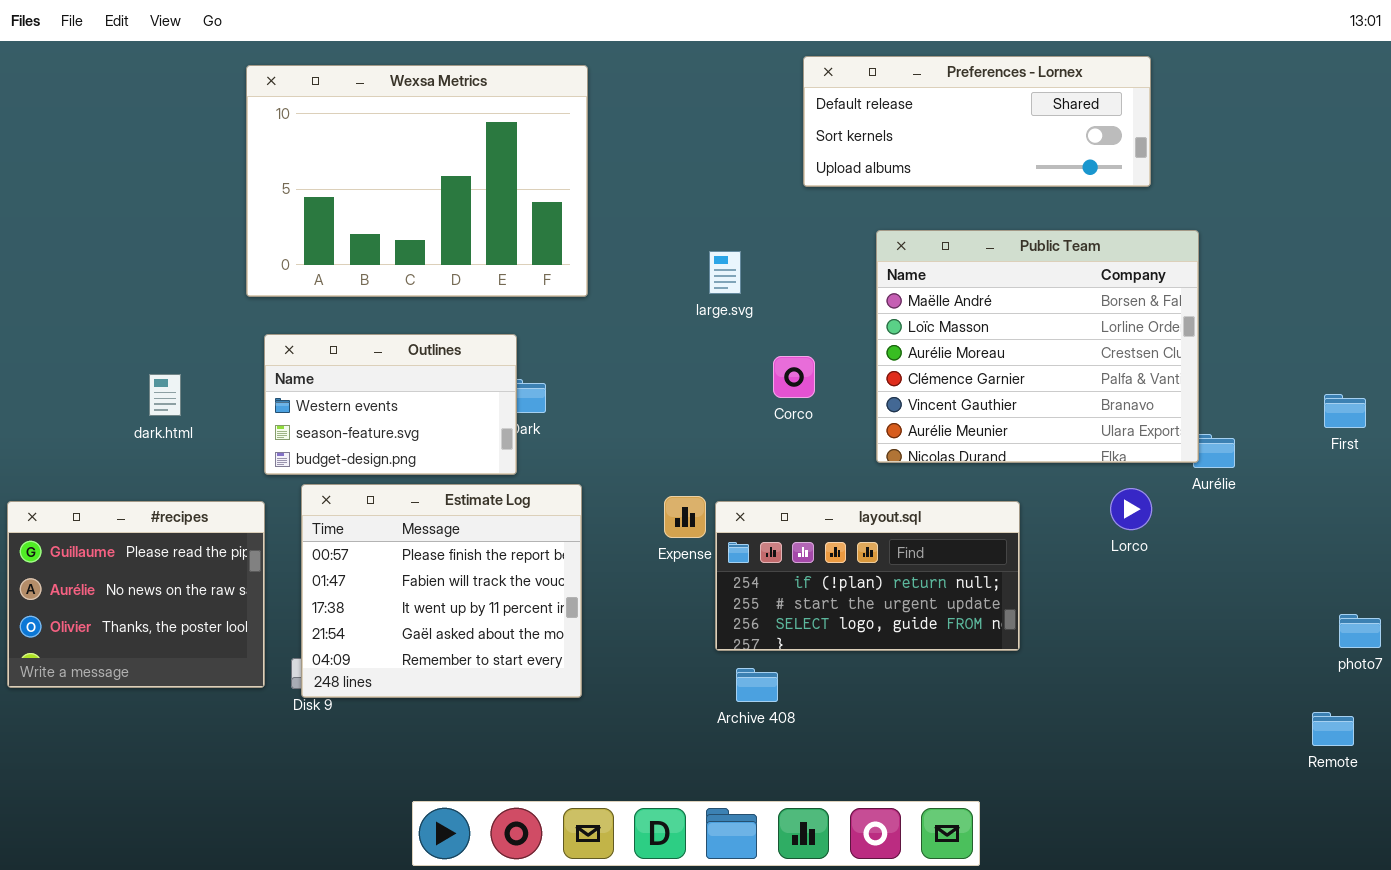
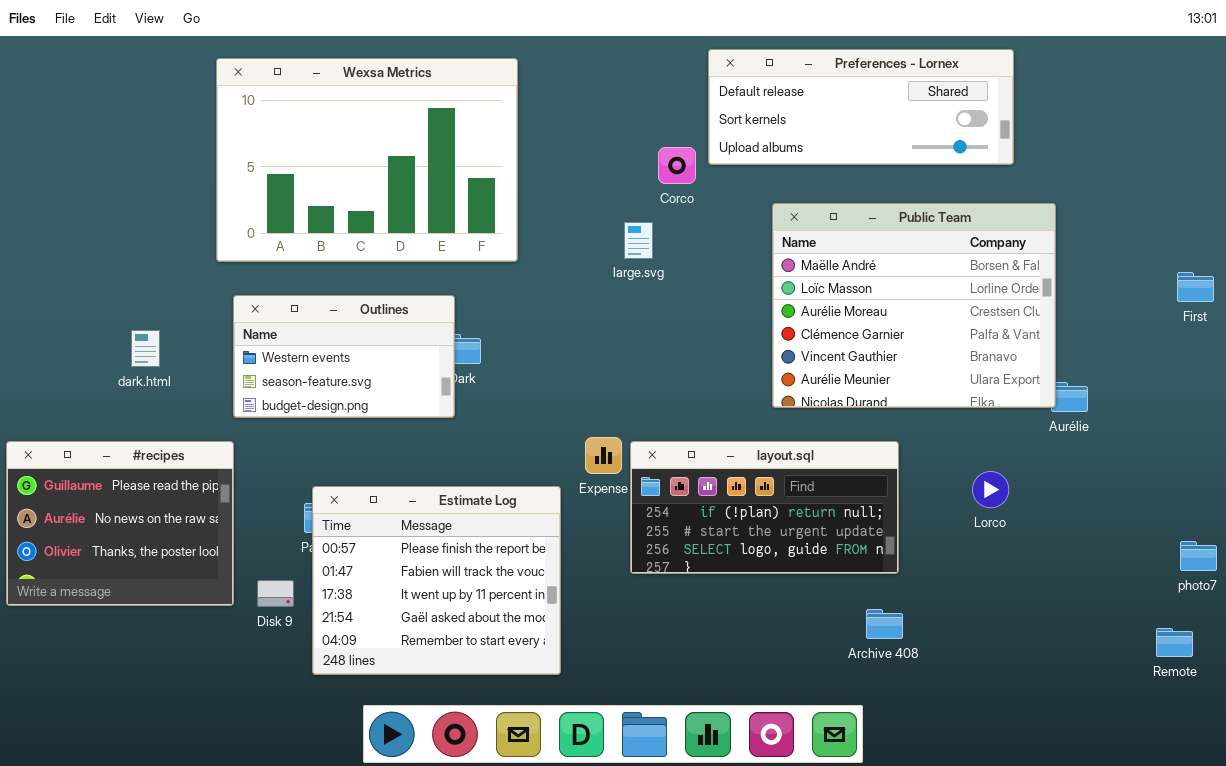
Corco: [773,356,815,398] -> [658,147,696,184], moved
First: [1324,394,1366,428] -> [1177,272,1214,302], moved
Estimate Log: [301,484,582,698] -> [312,486,561,675], moved
Lorco: [1110,488,1152,530] -> [972,471,1009,508], moved
Archive 408: [736,668,778,702] -> [866,609,903,639], moved

